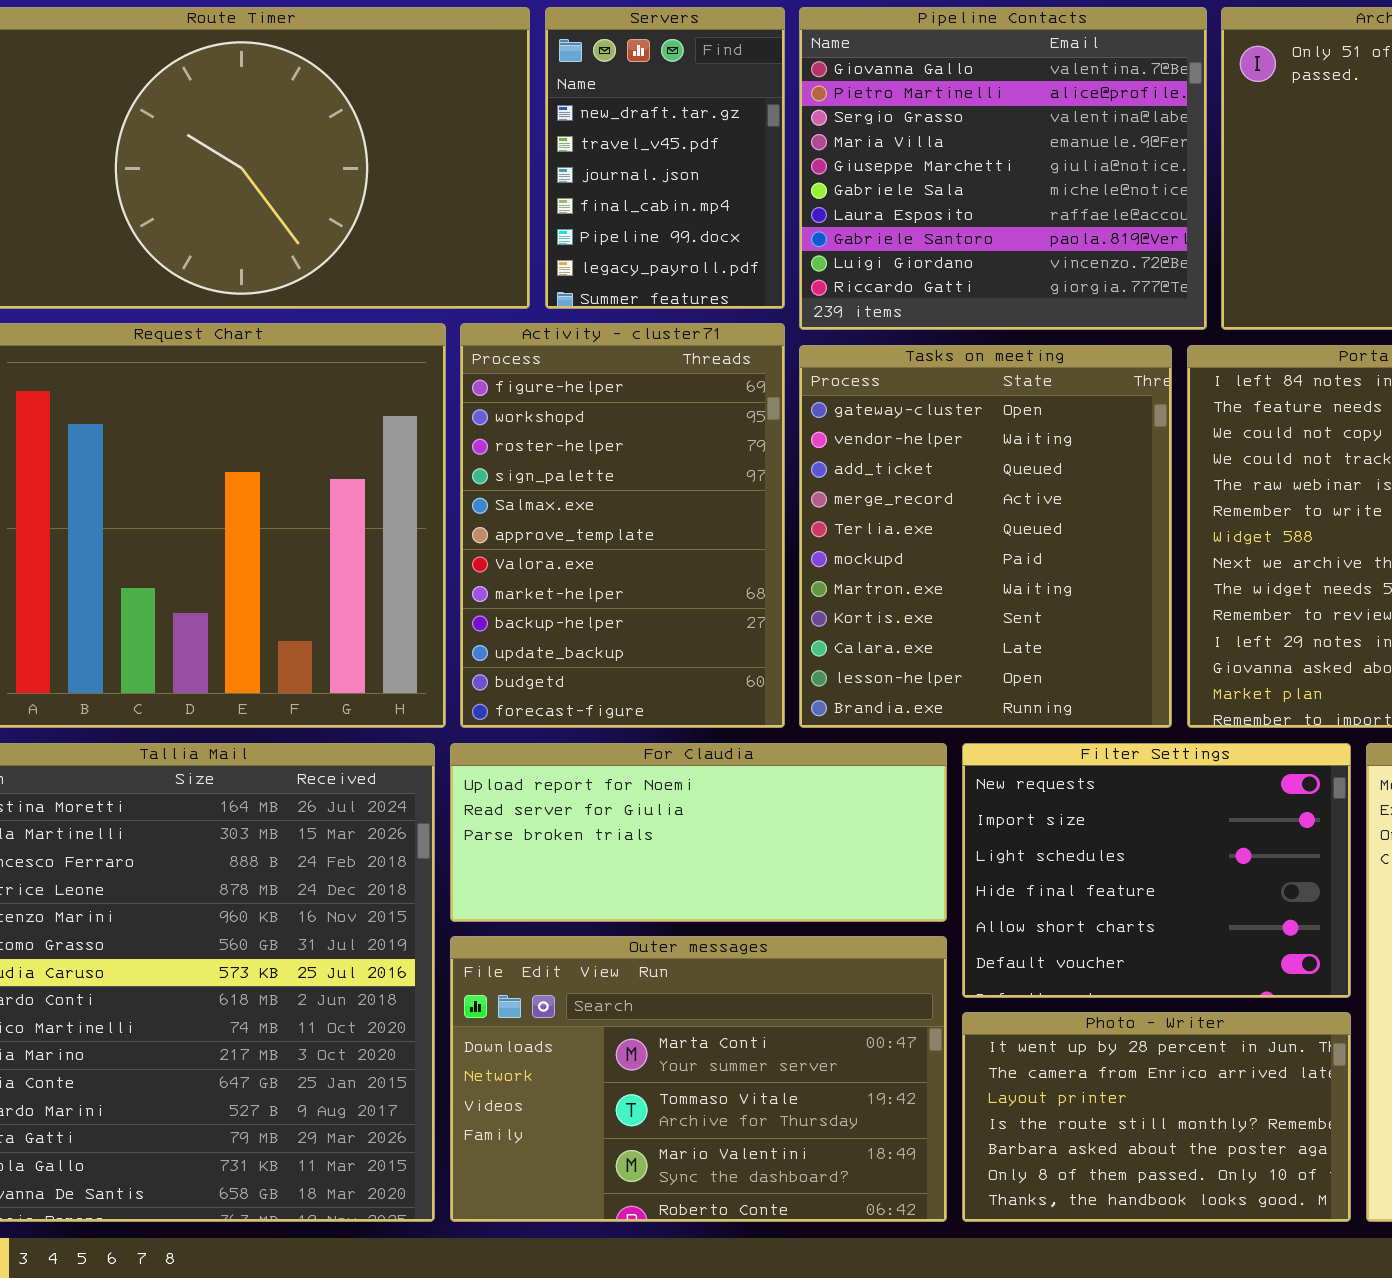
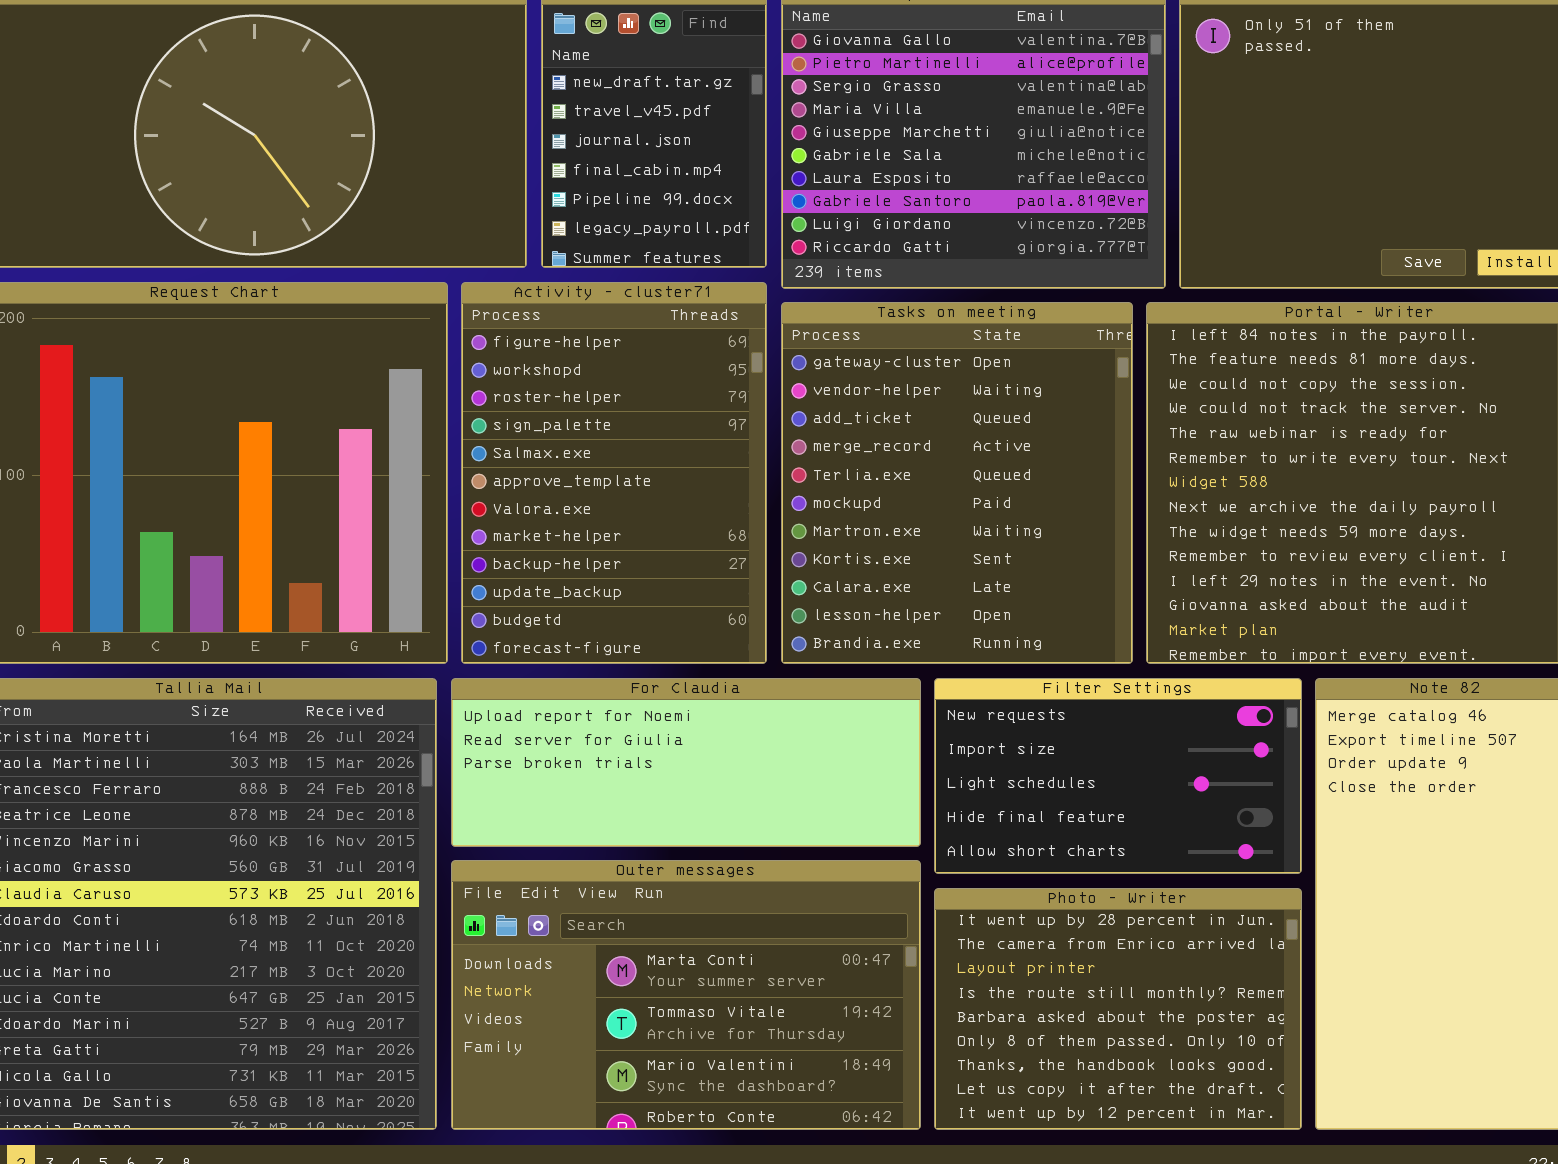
Filter Settings: [962,743,1351,998] -> [934,678,1302,874], resized
Photo - Writer: [962,1012,1351,1222] -> [934,888,1302,1130], resized

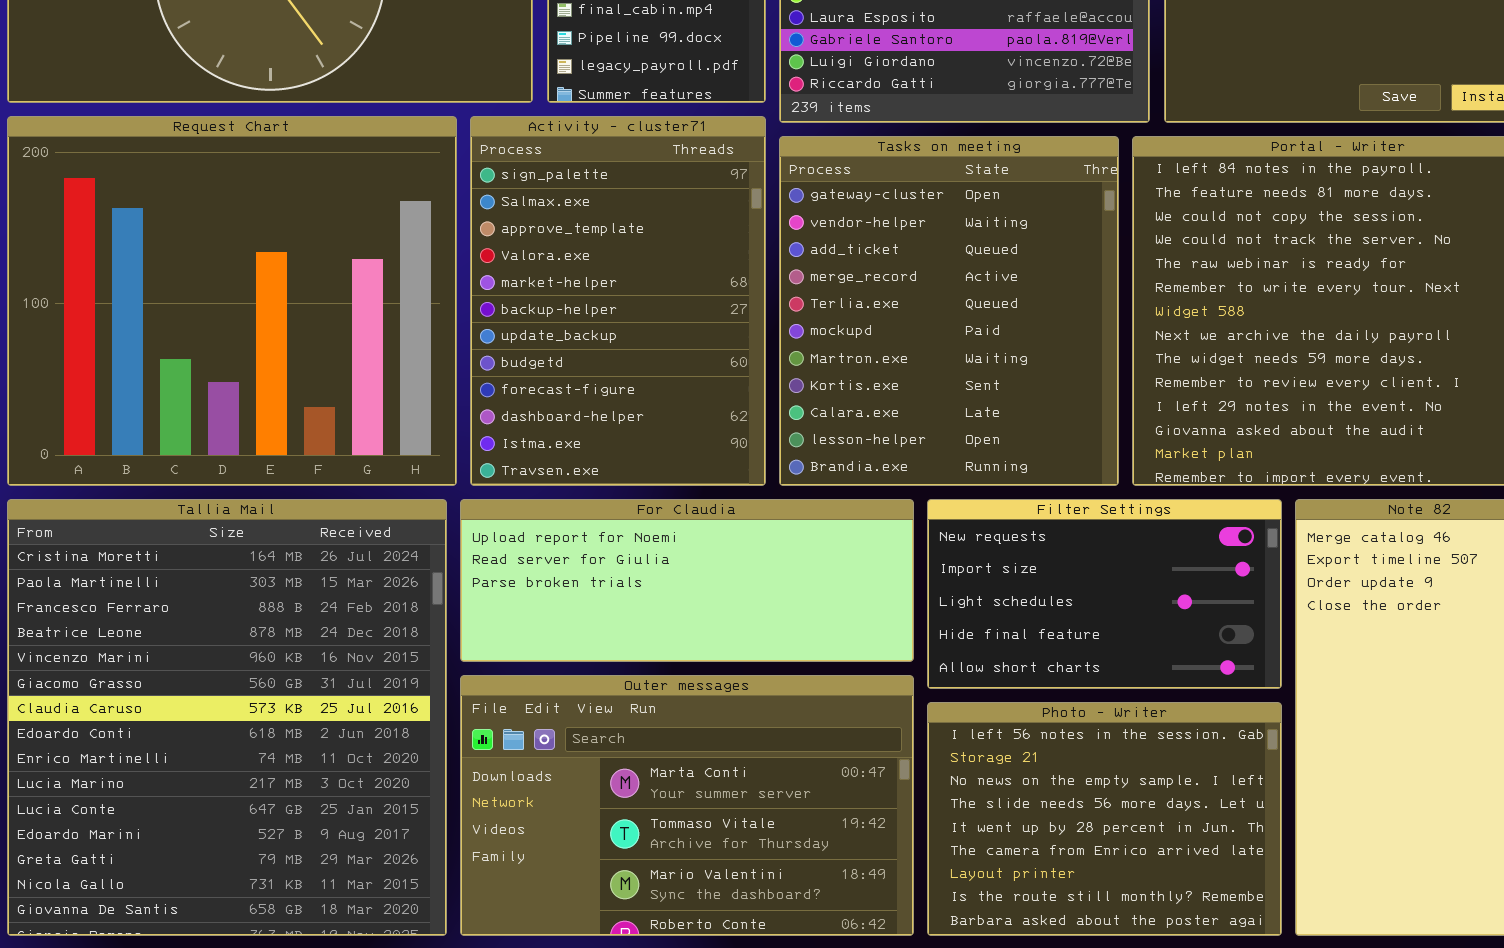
Activity - cluster71: [461,282,767,664] -> [470,116,766,486], scrolled down 3 rows
Photo - Writer: [934,888,1302,1130] -> [927,702,1282,936], scrolled up 4 rows

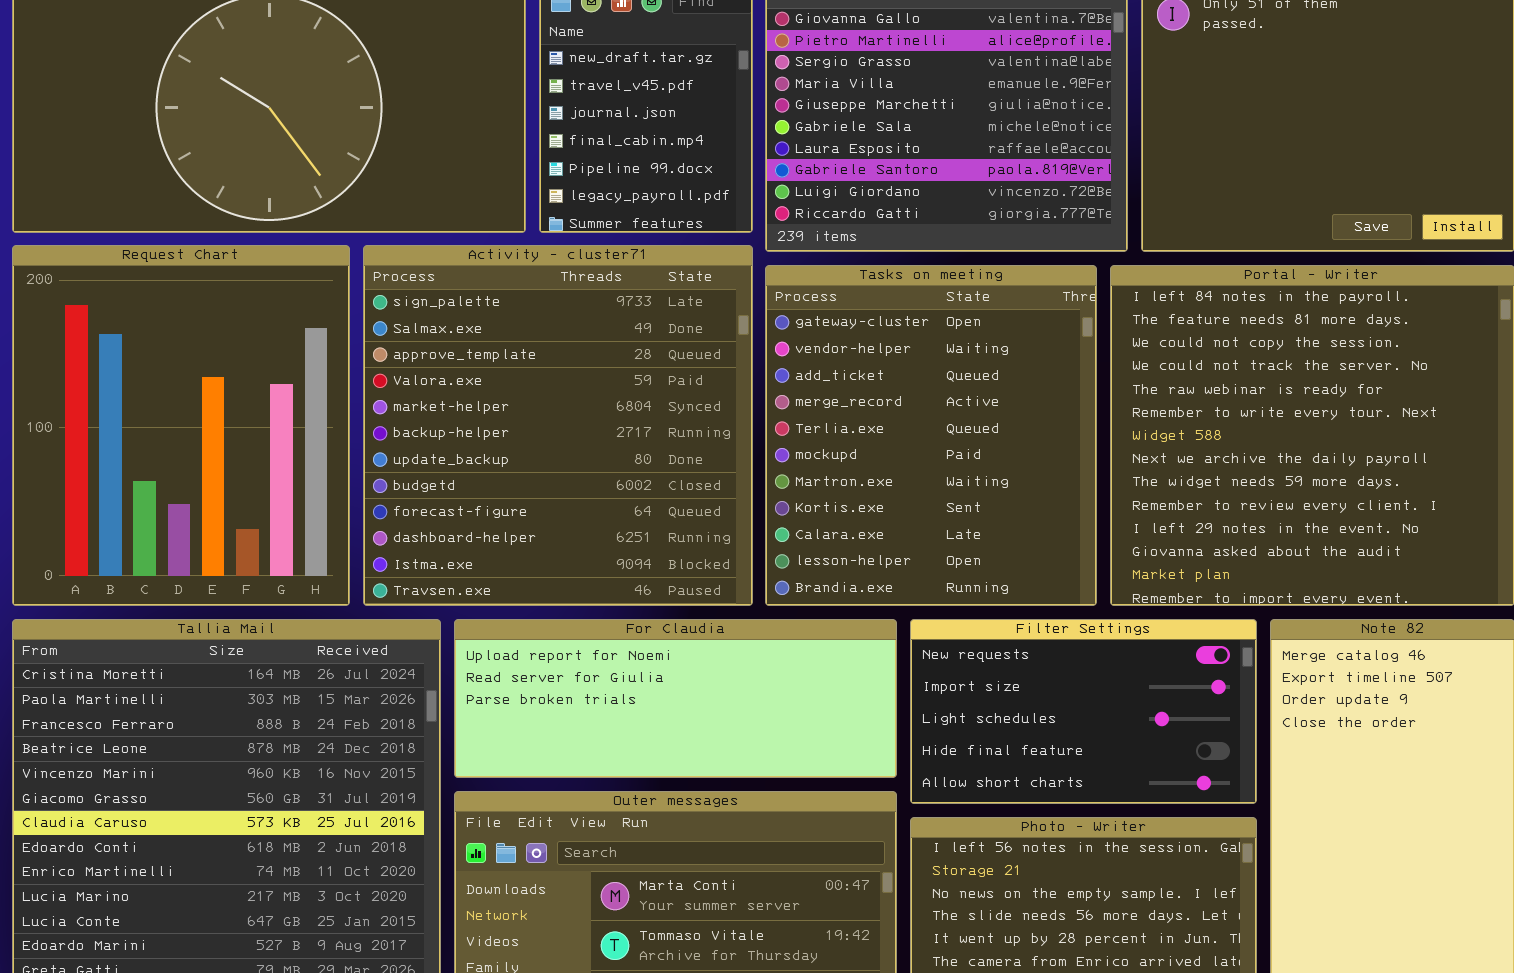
Request Chart: [7,116,457,486] -> [12,245,350,606], resized
Activity - cluster71: [470,116,766,486] -> [363,245,753,606], resized

